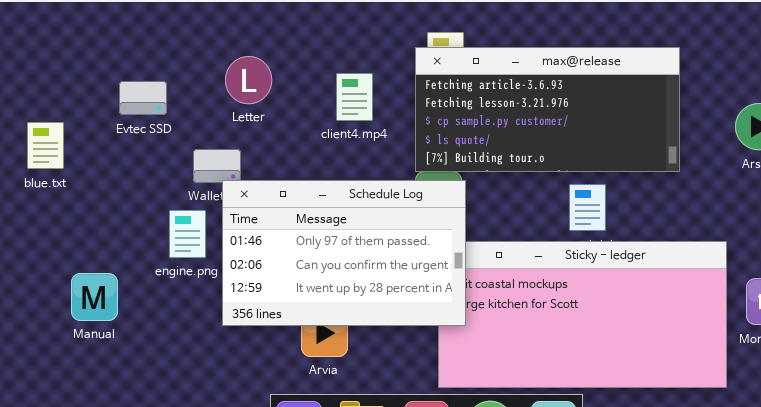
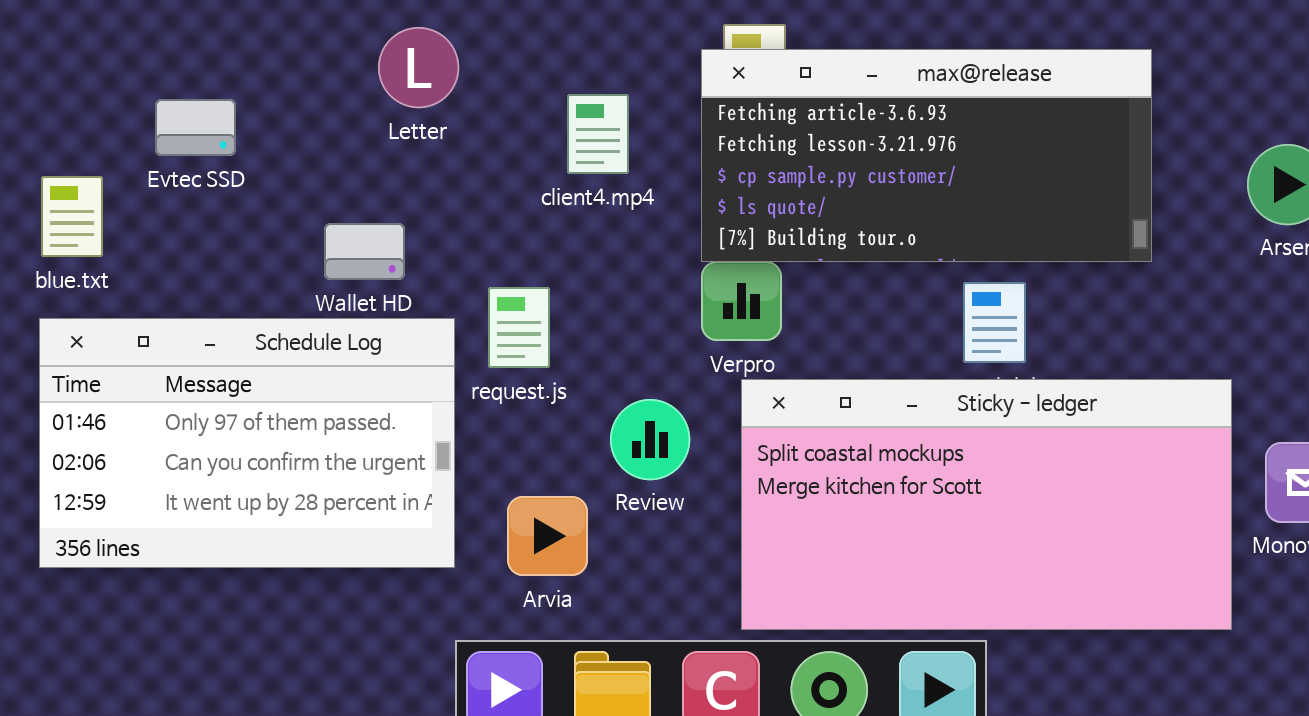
Letter: [225,56,272,104] -> [378,27,459,108], moved
Evtec SSD: [119,81,167,115] -> [155,99,236,156], moved
Schedule Log: [222,180,466,326] -> [39,318,455,568], moved

